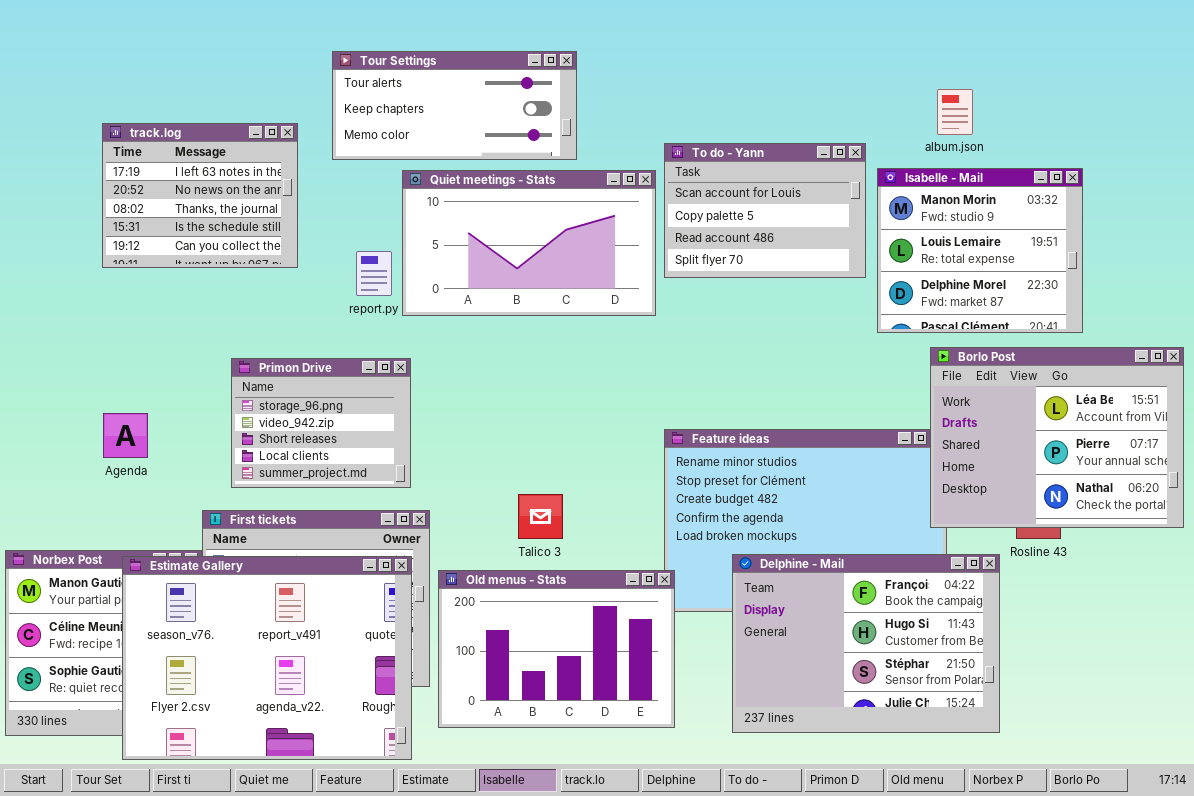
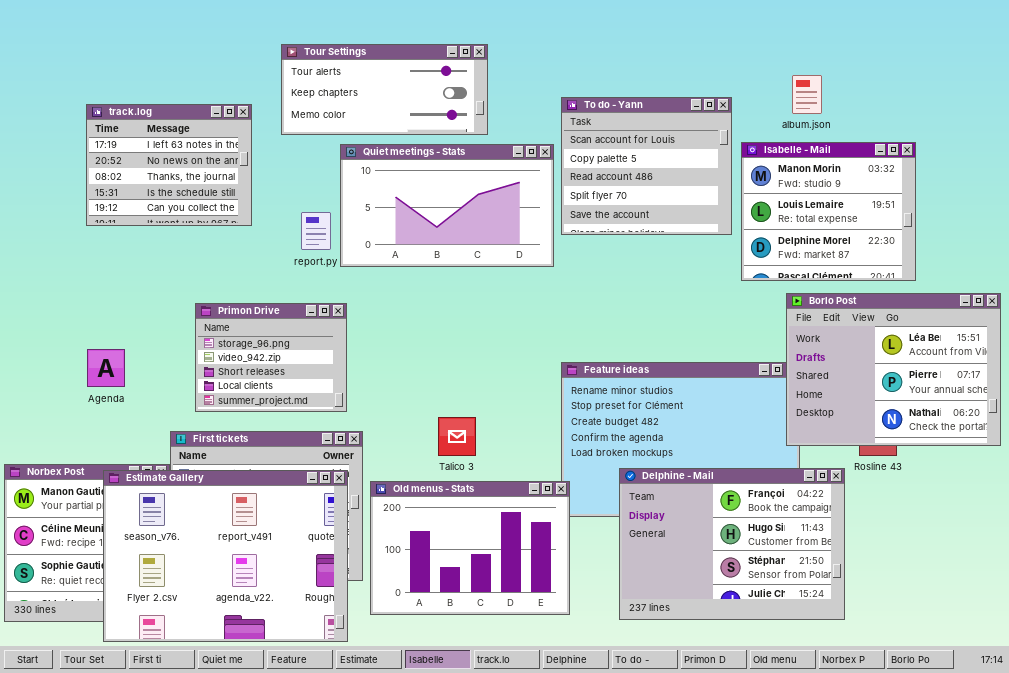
To do - Yann: [664,143,866,278] -> [561,97,732,235], resized

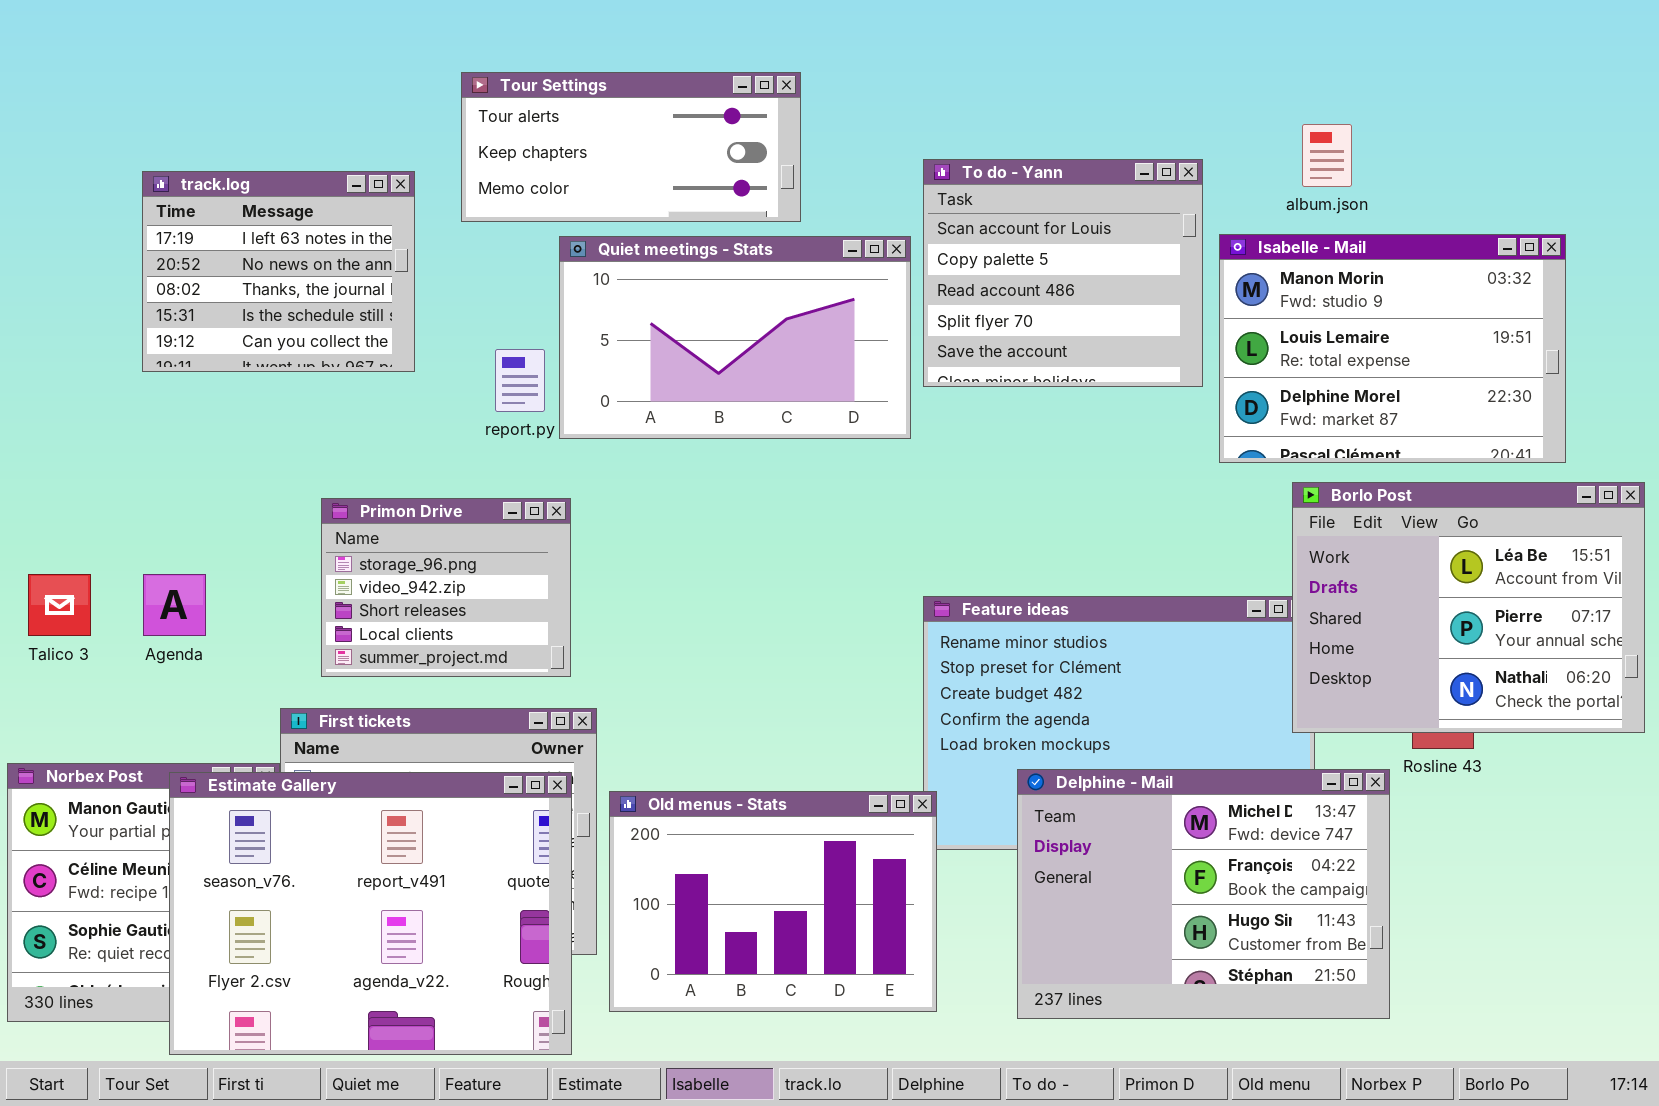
Isabelle - Mail: [741,142,916,281] -> [1219,234,1566,463], resized
Talico 3: [438,417,476,456] -> [28,574,91,636], moved
Delphine - Mail: [619,468,845,620] -> [1017,769,1390,1019], scrolled up 1 row

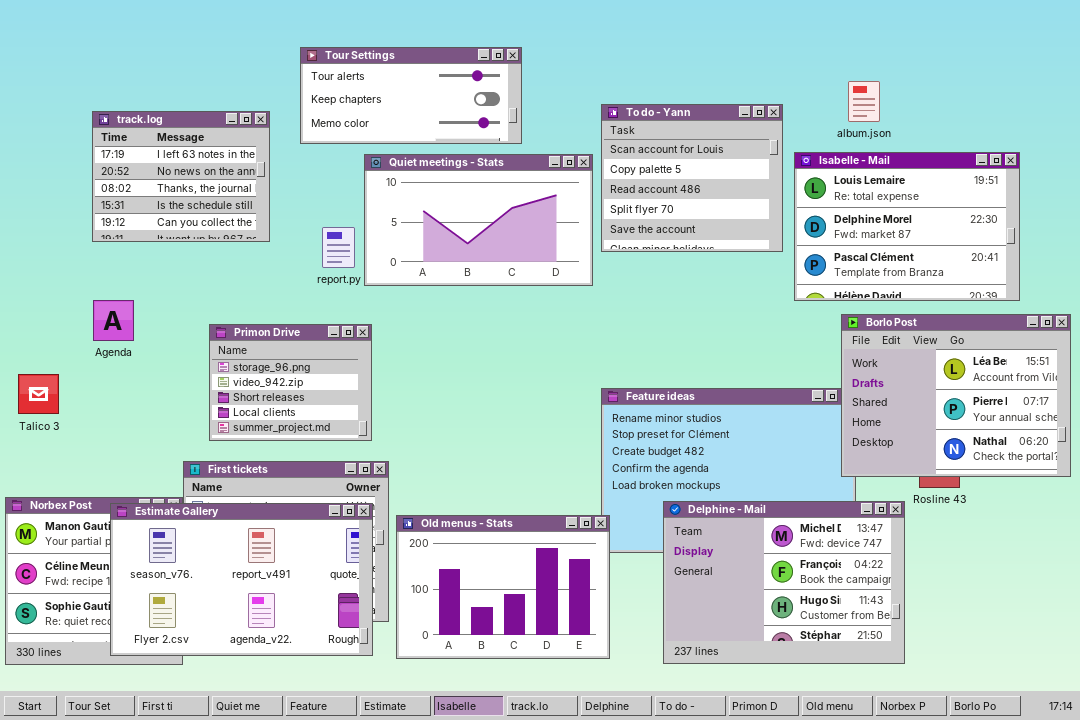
Isabelle - Mail: [1219,234,1566,463] -> [794,152,1020,301], scrolled down 1 row
Agenda: [143,574,206,636] -> [93,300,134,341], moved
Estimate Gallery: [169,772,572,1055] -> [110,503,373,656], resized

